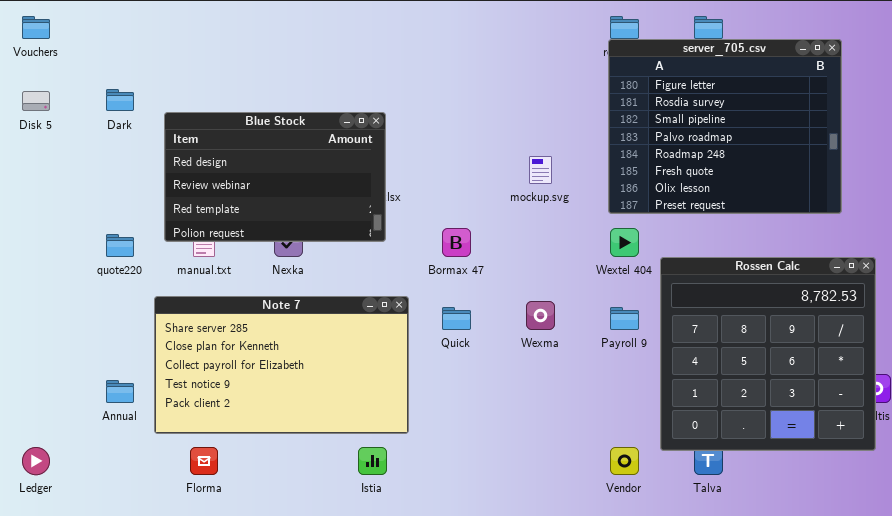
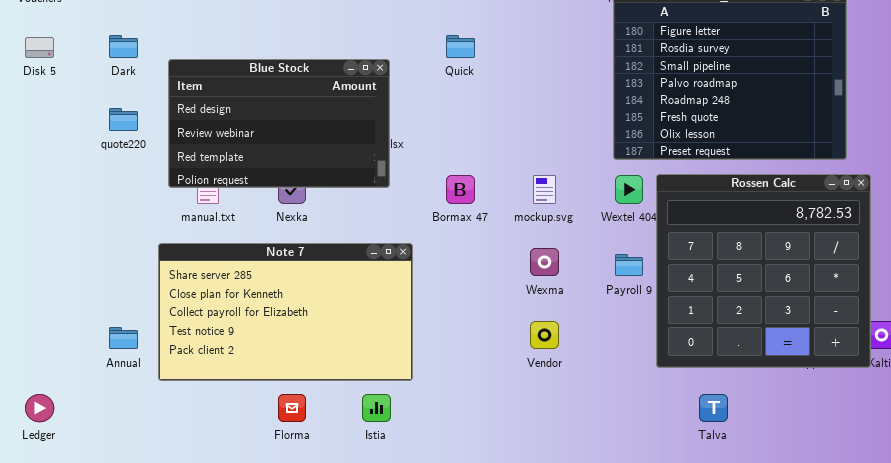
mockup.svg: [529,156,552,184] -> [533,175,556,204], moved
quote220: [106,234,134,257] -> [109,108,138,131], moved
Rossen Calc: [660,257,876,451] -> [656,174,871,368], moved
Quick: [442,307,471,330] -> [446,35,475,58], moved
Florma: [190,447,218,475] -> [278,394,306,422], moved
Vendor: [610,447,639,475] -> [530,321,559,349], moved

